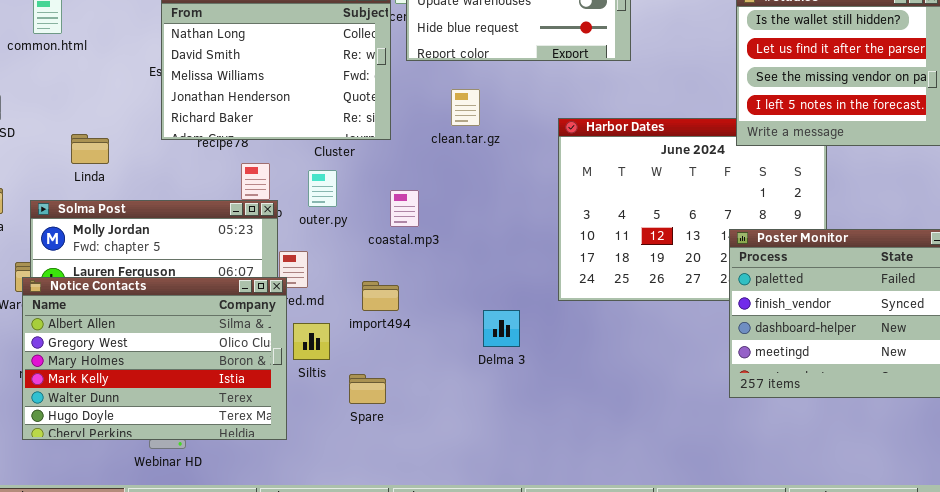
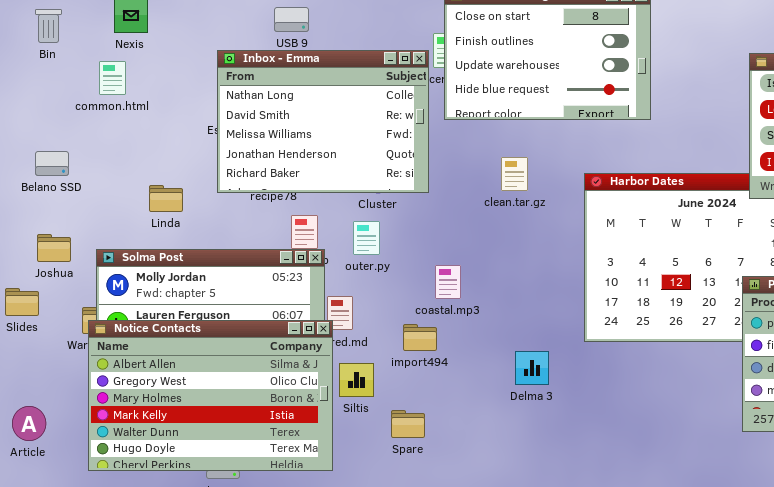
clean.tar.gz: [451,89,480,126] -> [501,157,528,191], moved
Linda: [71,134,109,164] -> [149,185,183,212], moved
coastal.mp3: [390,190,419,227] -> [435,265,461,299], moved

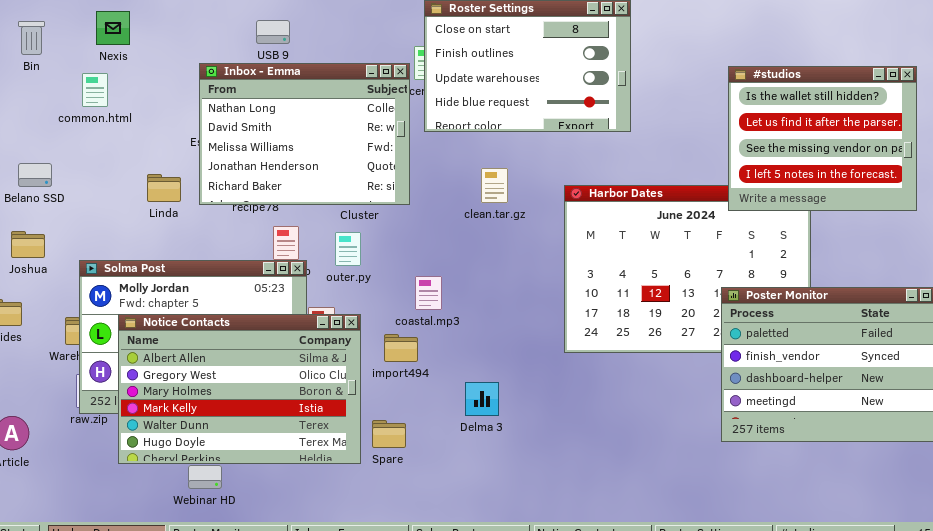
Linda: [149,185,183,212] -> [147,174,181,202], moved
Joshua: [37,234,71,262] -> [11,231,45,258], moved
Notice Contacts: [88,320,333,471] -> [118,314,361,464], moved
Delma 3: [515,351,549,385] -> [465,382,499,416], moved

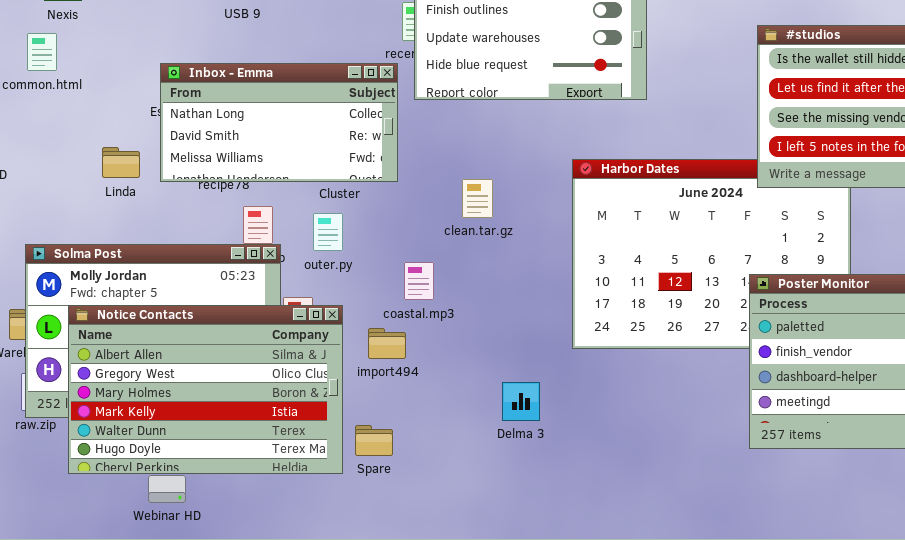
Inbox - Emma: [199,63,410,205] -> [160,63,398,182], resized
clean.tar.gz: [481,168,508,203] -> [462,179,493,218], moved
Delma 3: [465,382,499,416] -> [502,382,540,421], moved

